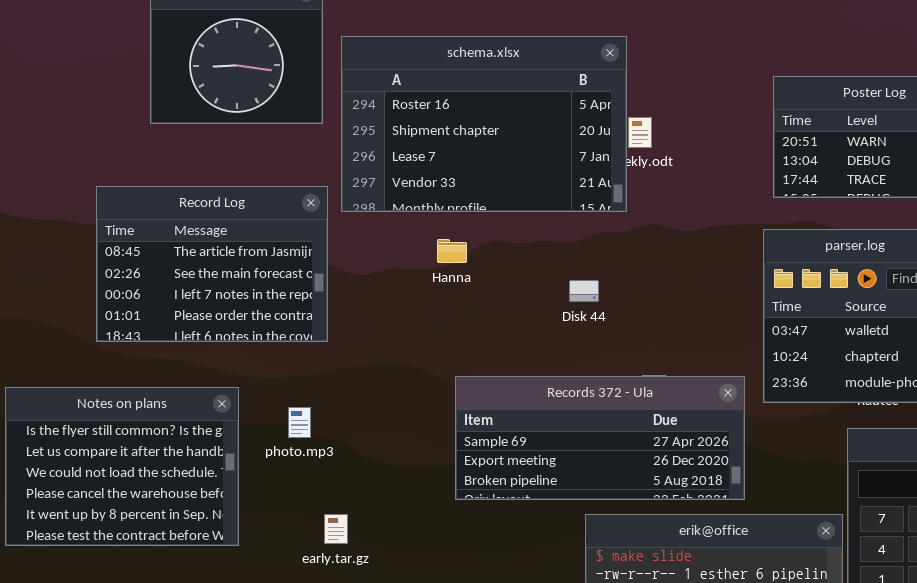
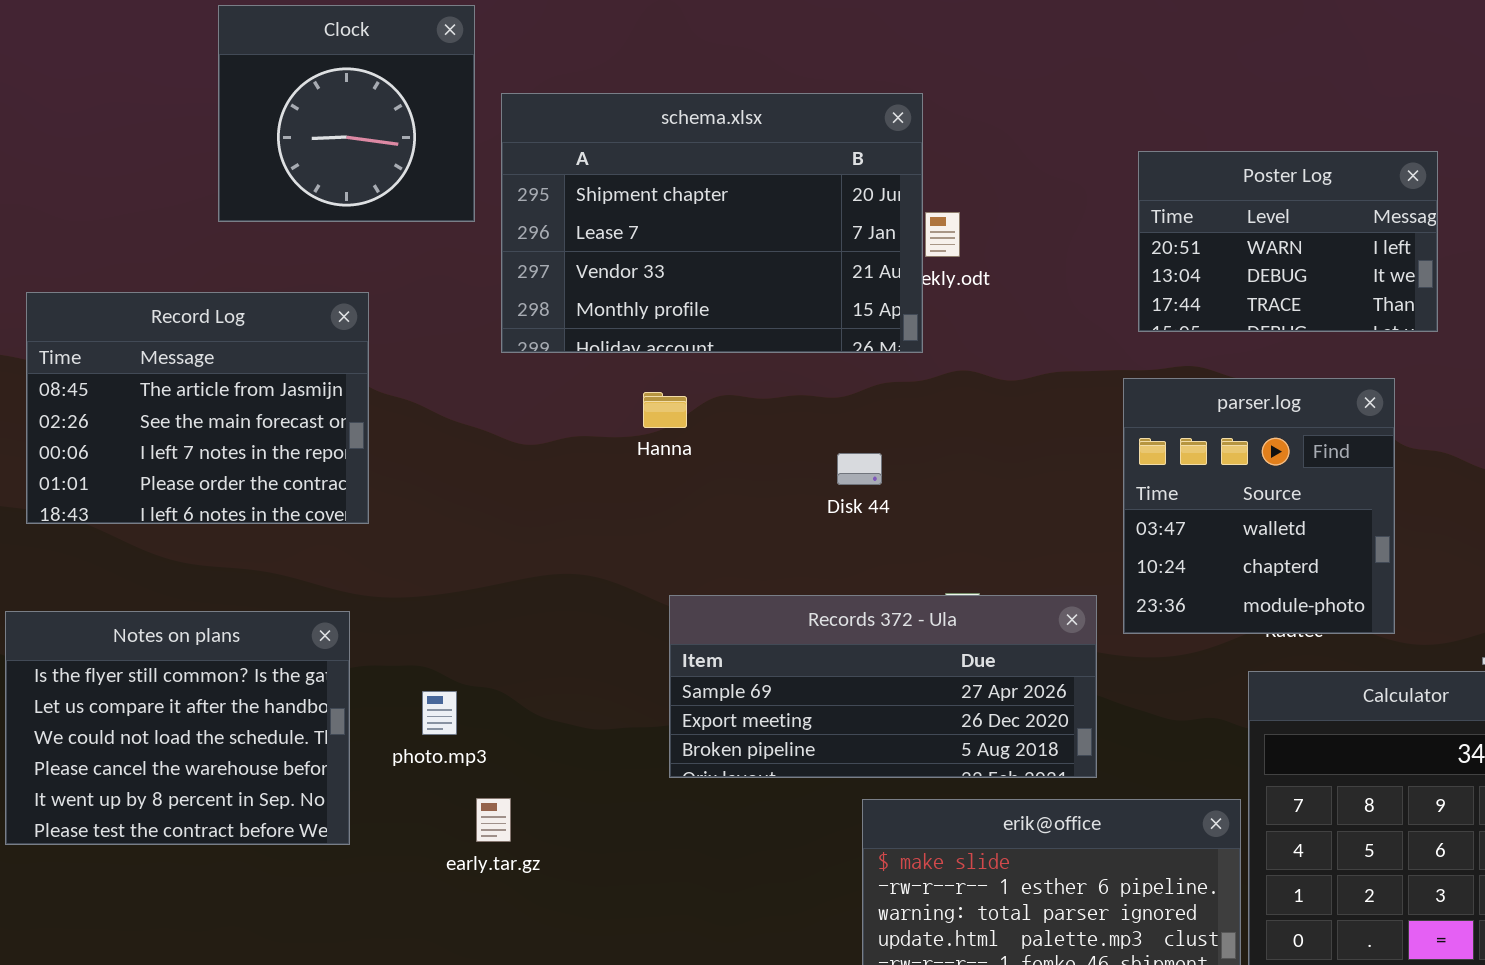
schema.xlsx: [341,36,627,212] -> [501,93,923,353], scrolled down 1 row
Record Log: [96,186,328,342] -> [26,292,369,524], moved
photo.mp3: [288,407,311,438] -> [422,691,457,735], moved

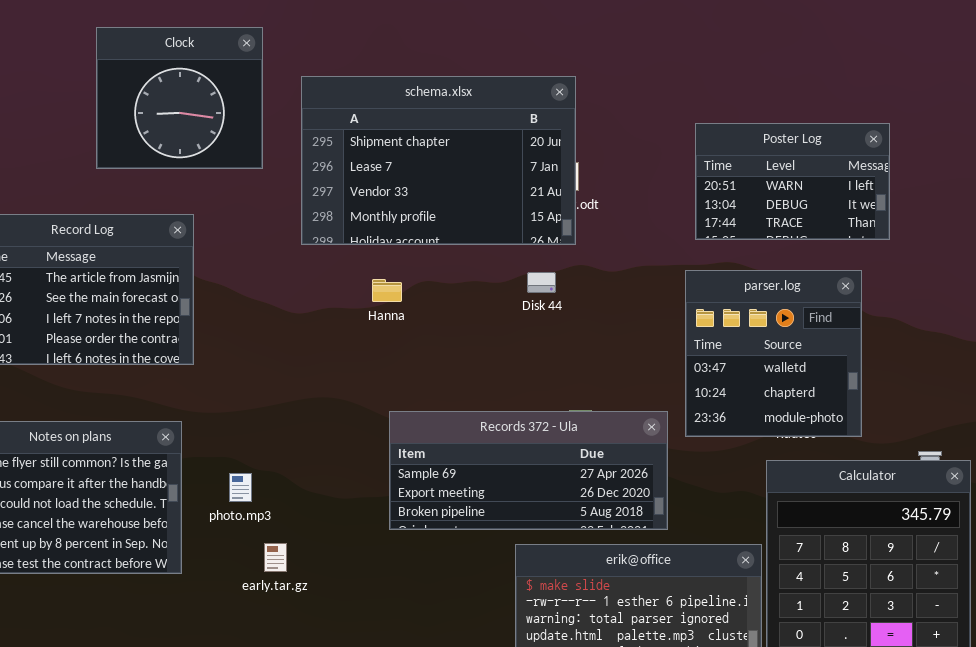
schema.xlsx: [501,93,923,353] -> [301,76,576,245], moved
Disk 44: [837,453,882,485] -> [527,272,556,293], moved

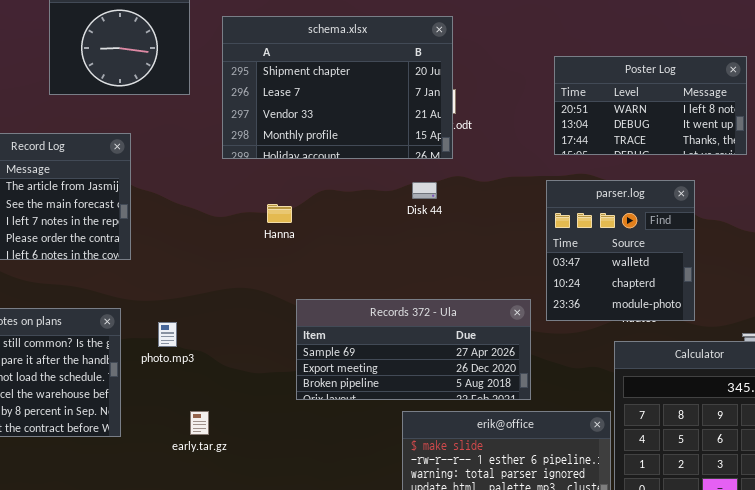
Poster Log: [695,123,890,240] -> [554,56,747,155], resized
Hanna: [372,279,402,302] -> [267,204,292,223], moved
photo.mp3: [229,473,252,502] -> [158,322,177,347], moved

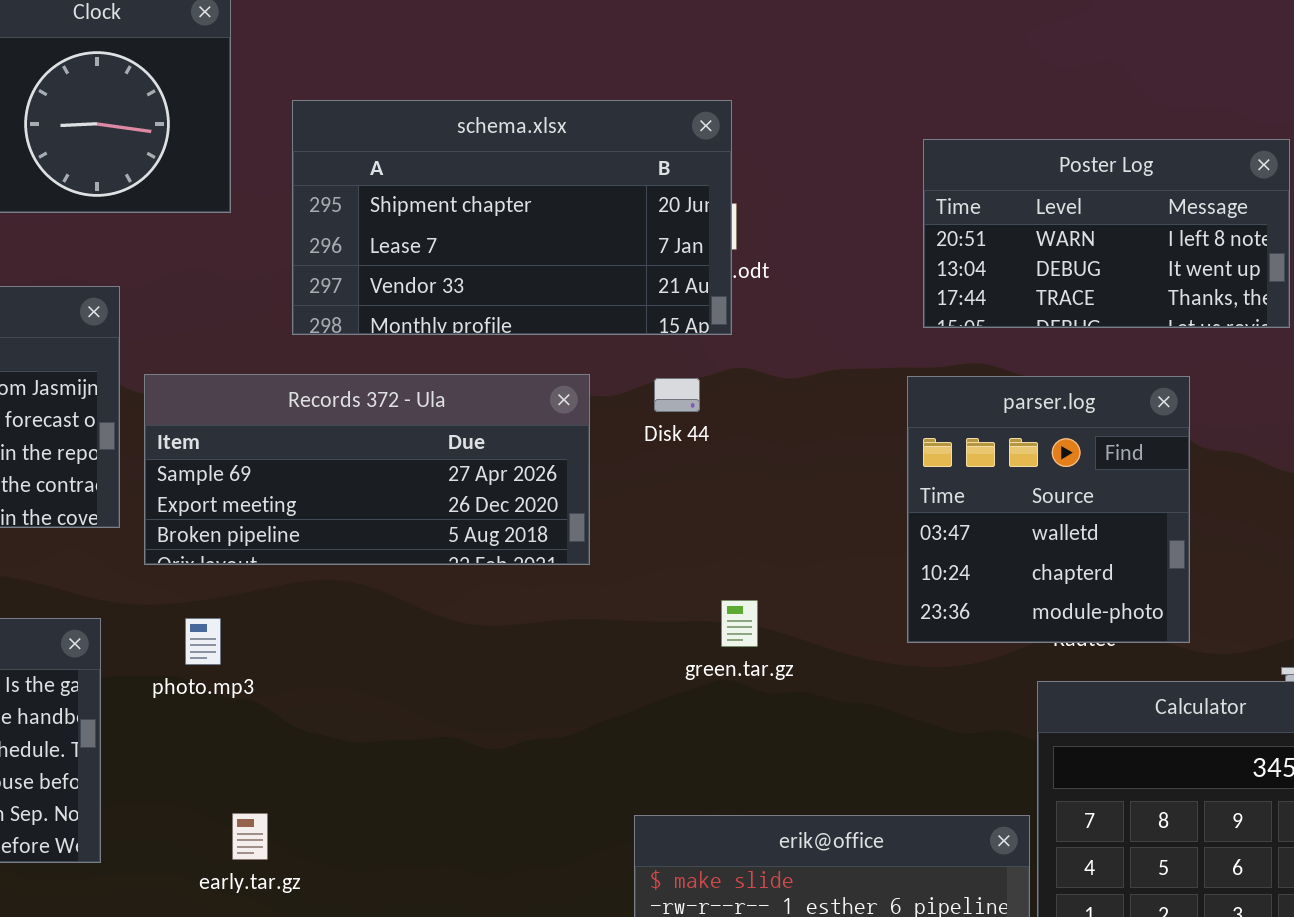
schema.xlsx: [222,16,453,159] -> [292,100,732,335], resized
Records 372 - Ula: [296,299,531,400] -> [144,374,590,565], moved
photo.mp3: [158,322,177,347] -> [185,618,221,665], moved

